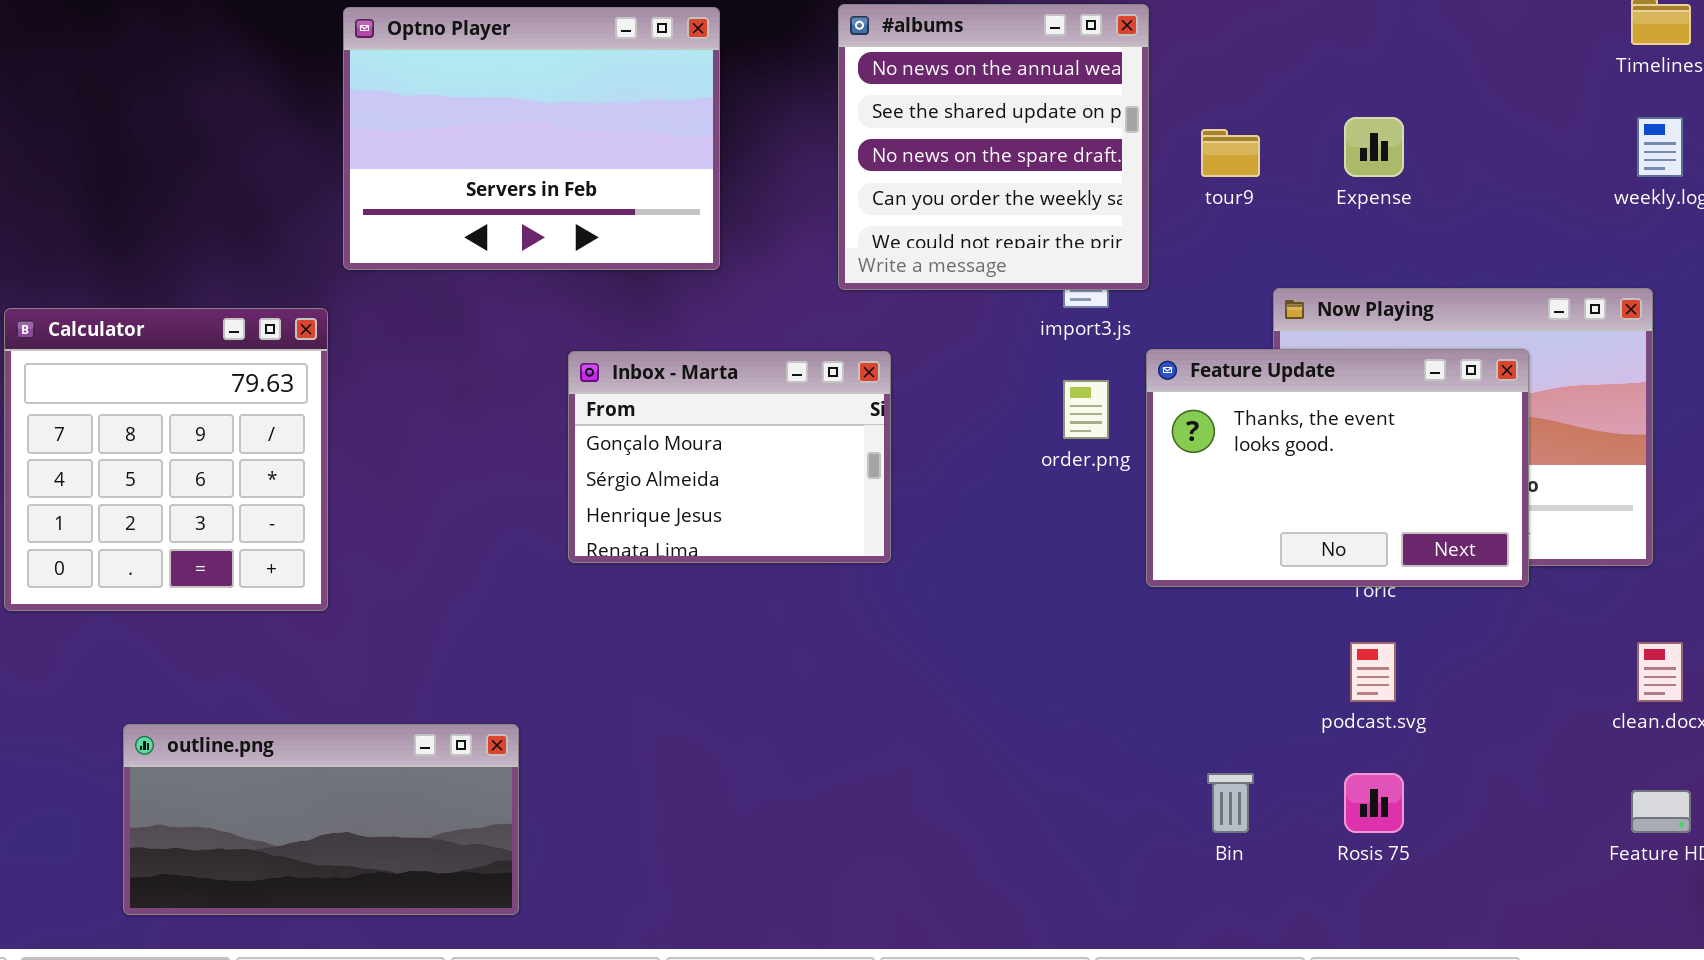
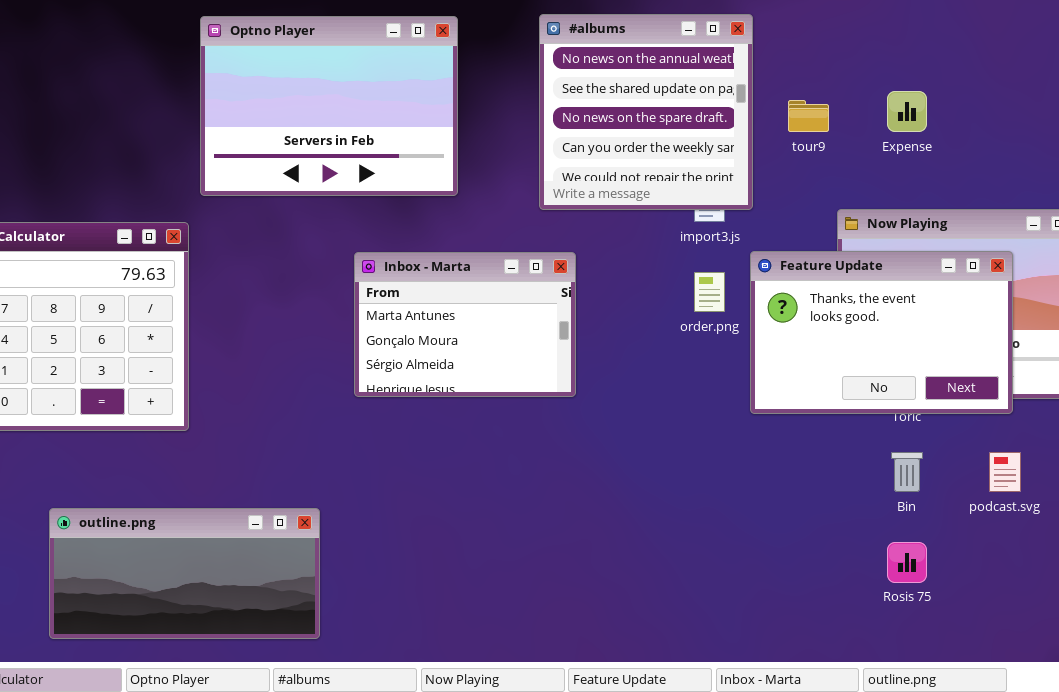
Inbox - Marta: [568,351,891,563] -> [354,252,576,397], scrolled up 1 row
podcast.svg: [1350,642,1396,702] -> [989,452,1021,492], moved
Bin: [1207,773,1254,833] -> [891,452,923,492], moved

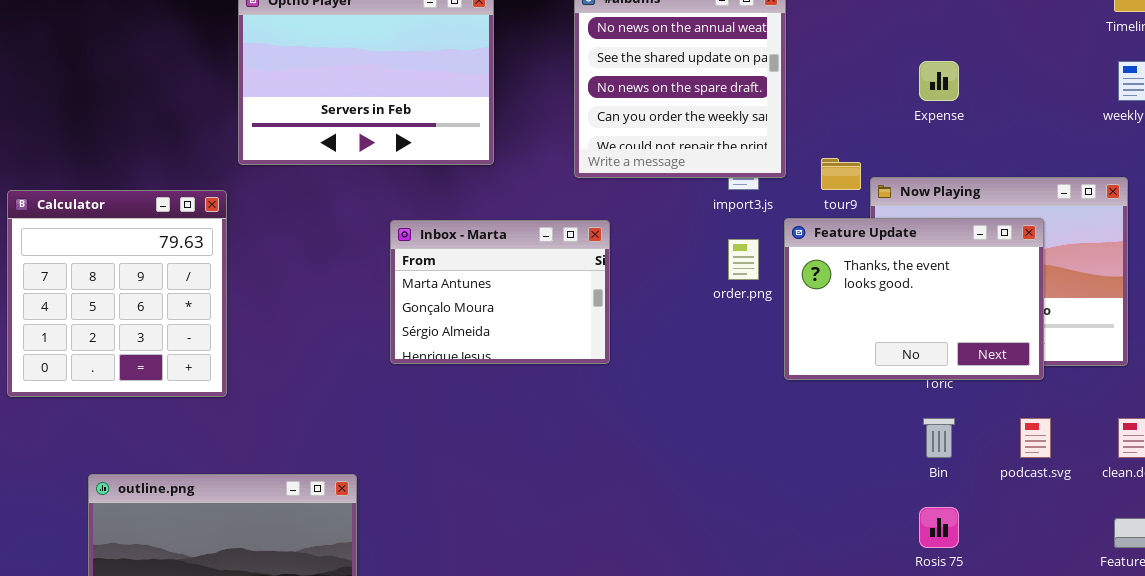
tour9: [788,100,829,132] -> [821,158,861,190], moved

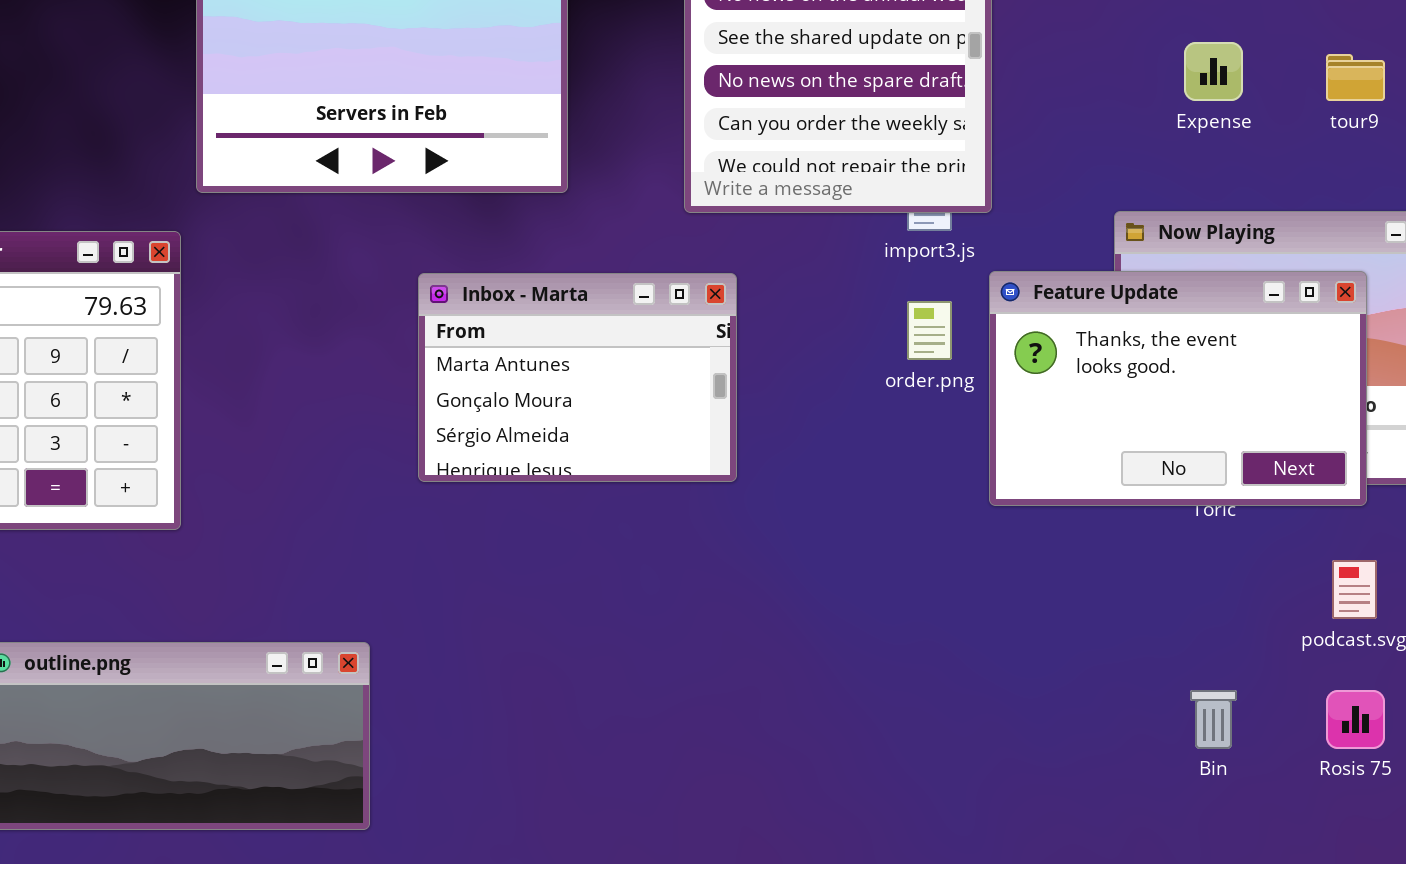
tour9: [821,158,861,190] -> [1326,54,1385,101], moved
Bin: [923,418,955,458] -> [1190,690,1237,749], moved
Rosis 75: [919,507,959,548] -> [1326,690,1385,749], moved

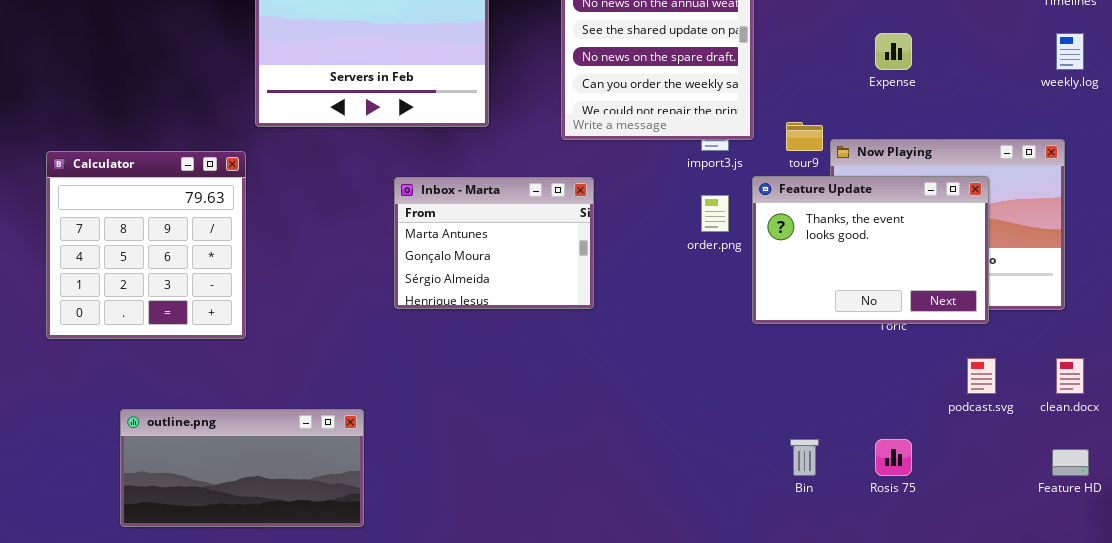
tour9: [1326,54,1385,101] -> [786,122,823,151], moved
Bin: [1190,690,1237,749] -> [790,439,819,476], moved
Rosis 75: [1326,690,1385,749] -> [875,439,912,476], moved

